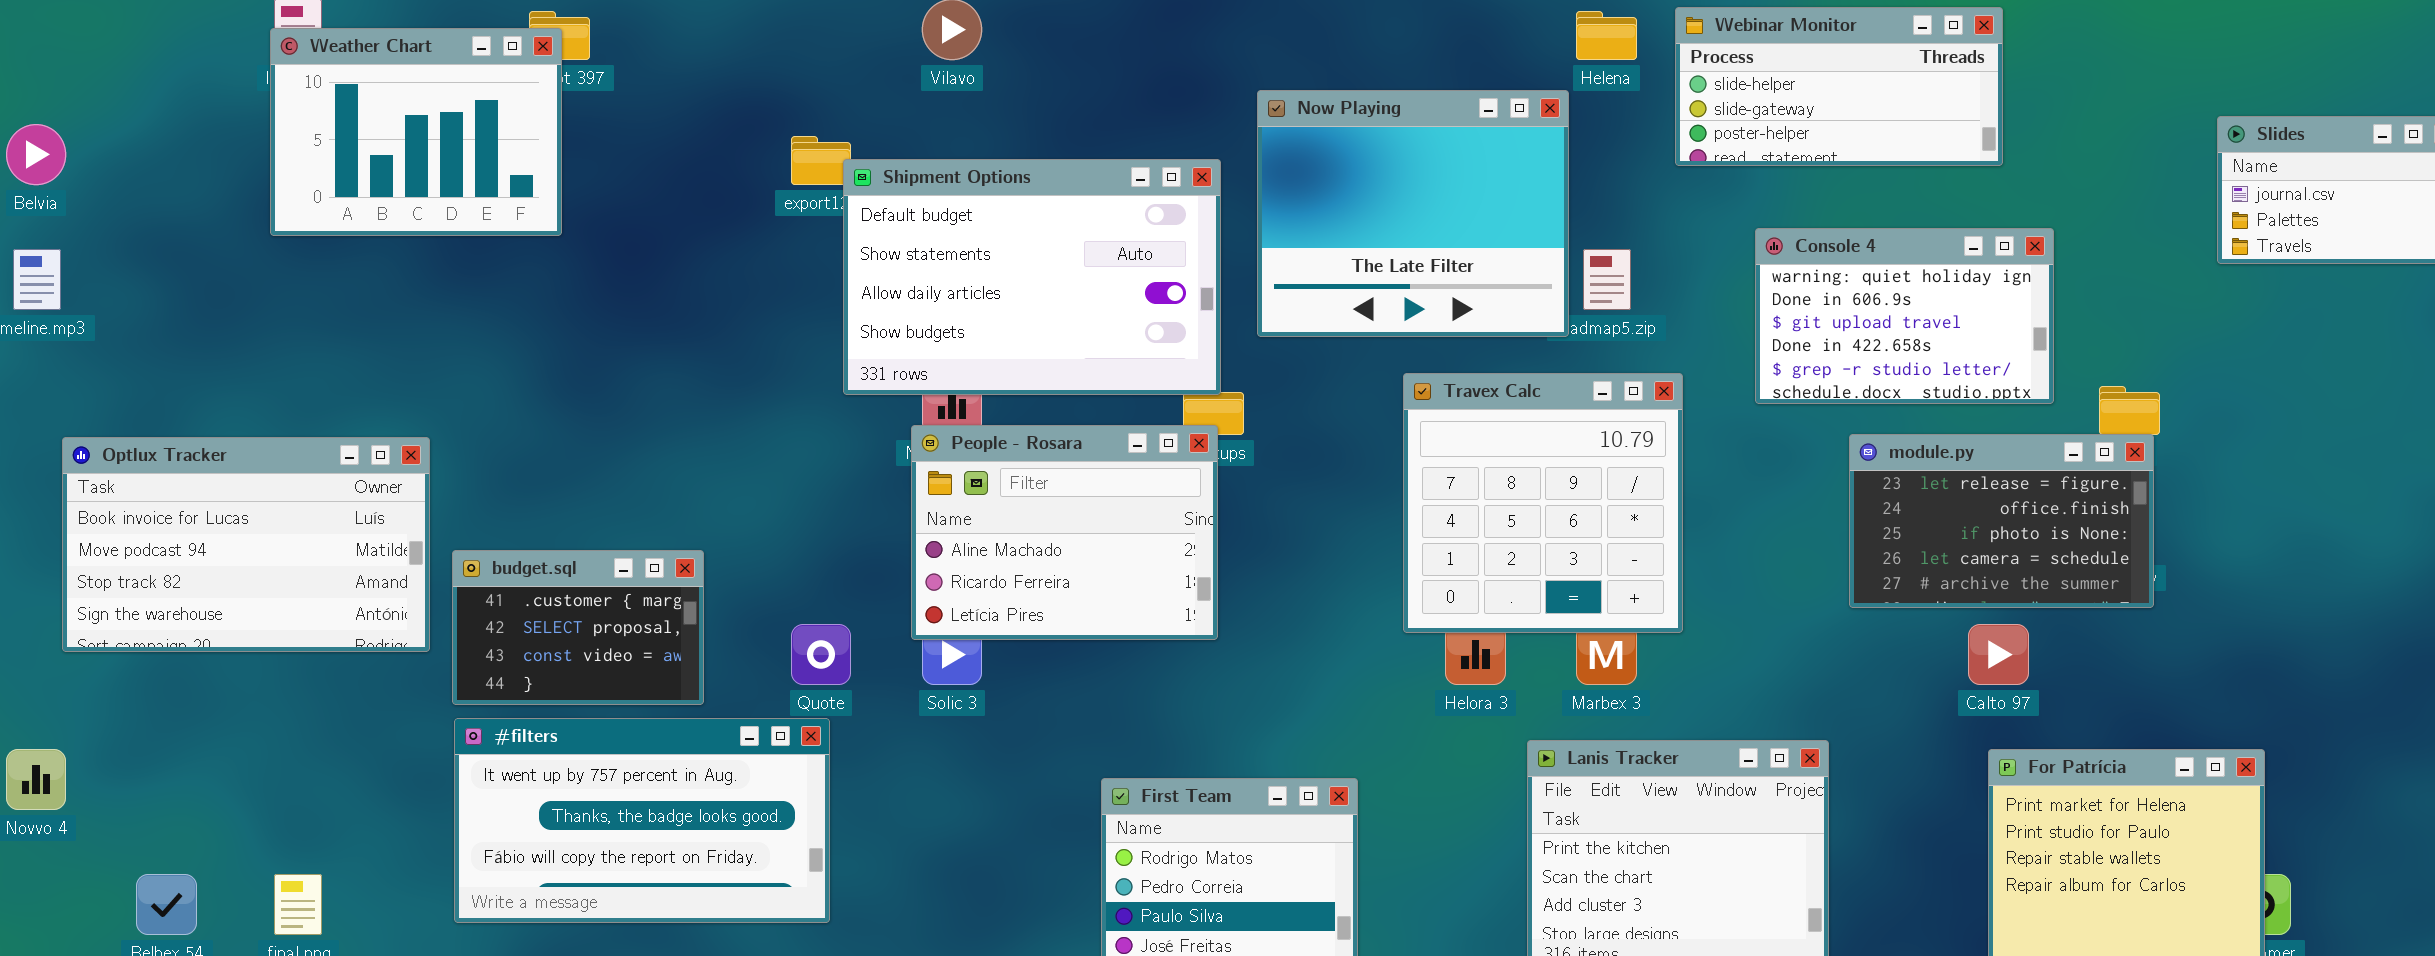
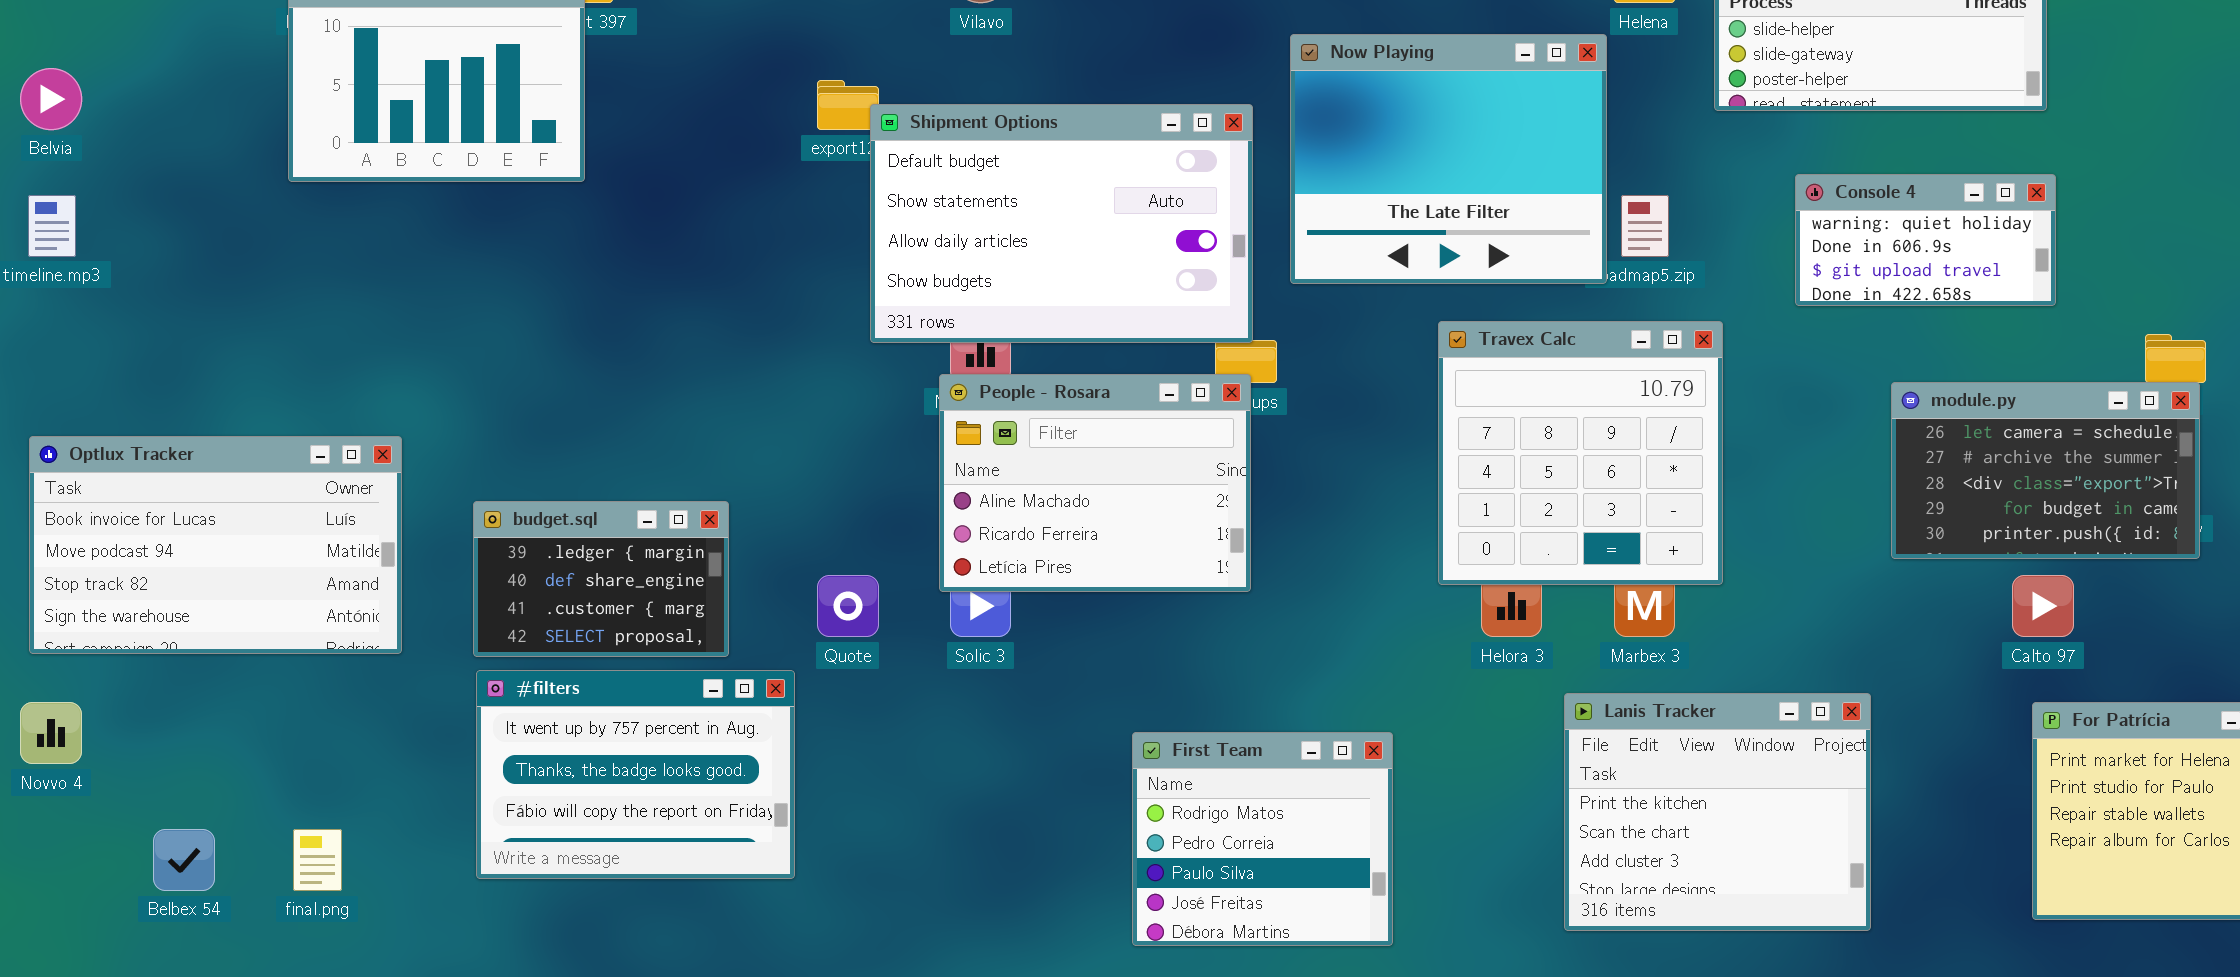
Console 4: [1755,228,2054,404] -> [1795,174,2056,306], resized
module.py: [1849,434,2154,608] -> [1891,382,2200,559], scrolled down 3 rows
Optlux Tracker: [62,437,430,652] -> [29,436,402,654], moved
budget.sql: [452,550,704,705] -> [473,501,729,657], scrolled up 2 rows
#filters: [454,718,830,923] -> [476,670,795,879], resized

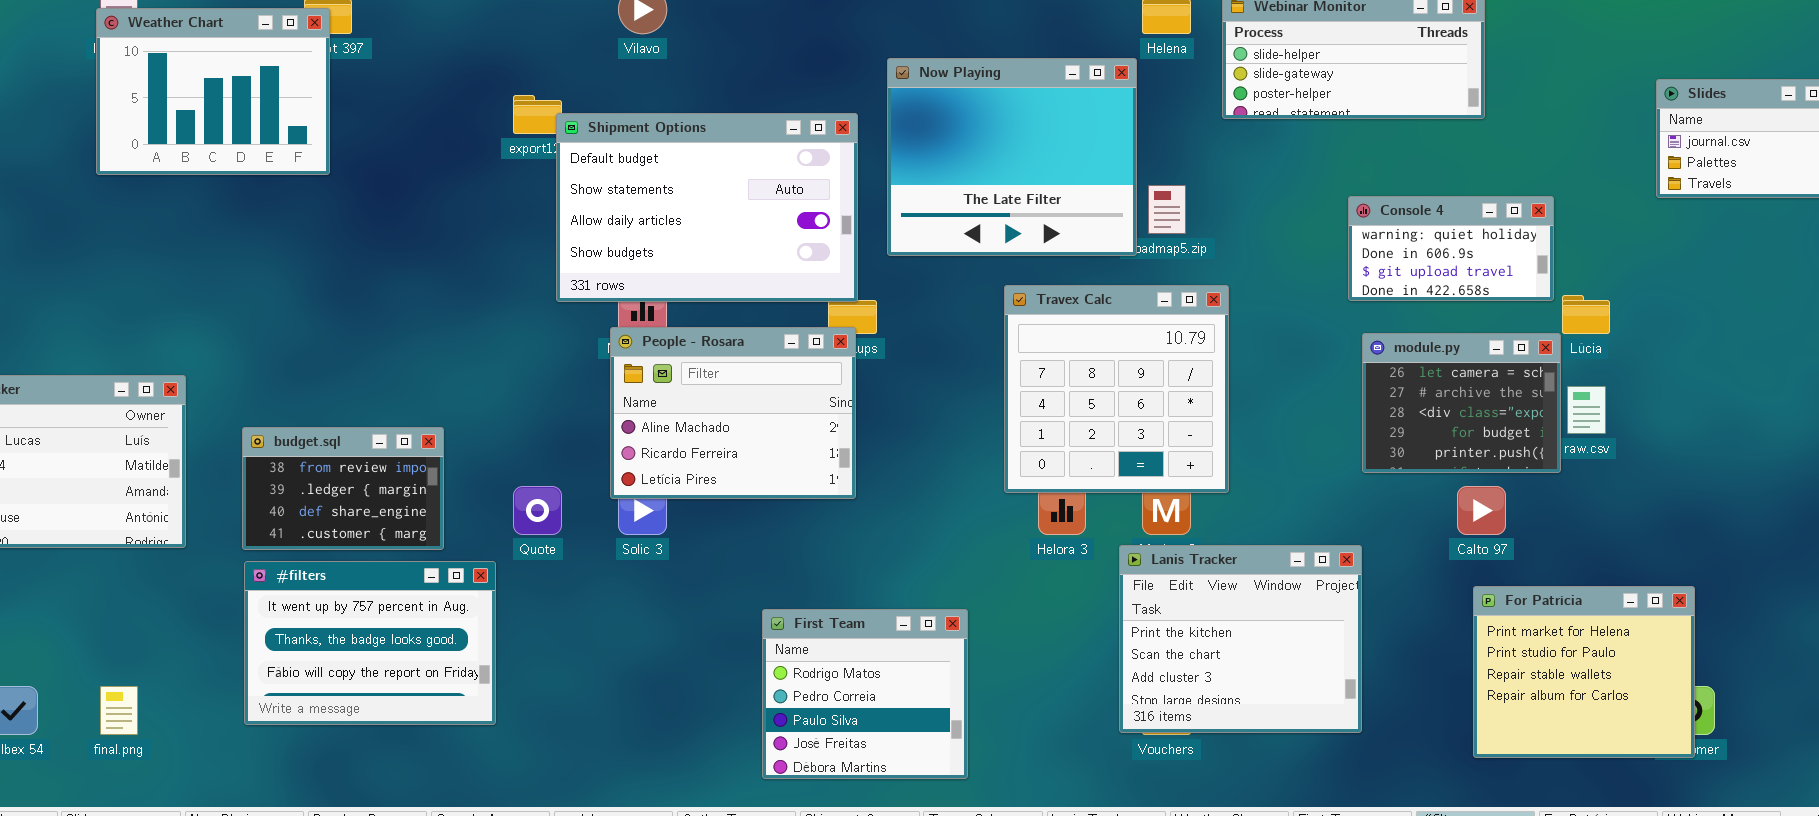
Console 4: [1795,174,2056,306] -> [1348,196,1554,301], moved
module.py: [1891,382,2200,559] -> [1362,333,1561,473], resized
budget.sql: [473,501,729,657] -> [242,427,444,550], scrolled up 1 row
Lanis Tracker: [1564,693,1871,931] -> [1119,545,1362,733], moved

